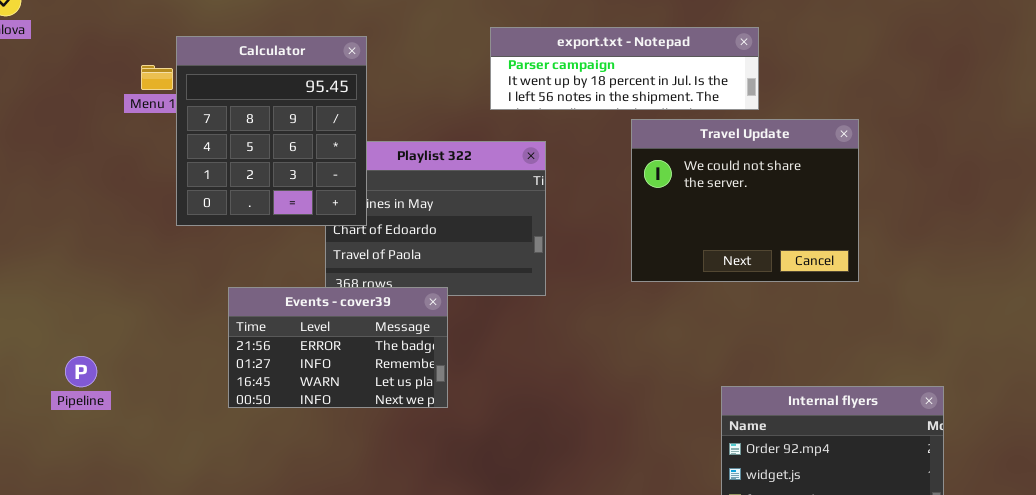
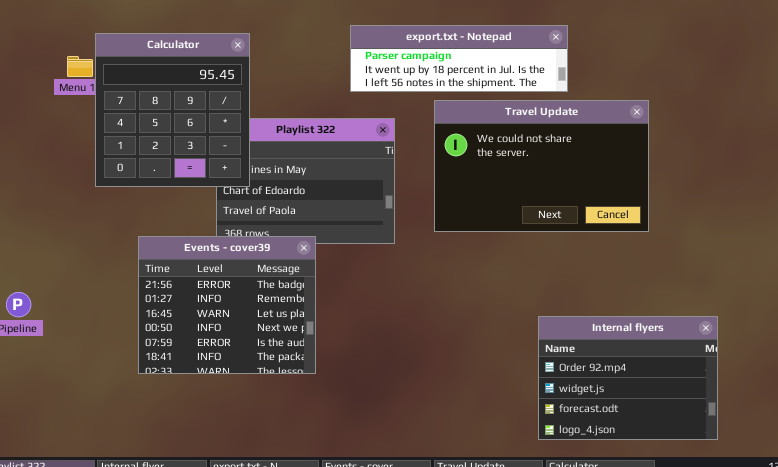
Travel Update: [631,119,859,282] -> [434,100,649,232], resized
Events - cover39: [228,287,448,408] -> [138,236,316,374], resized

